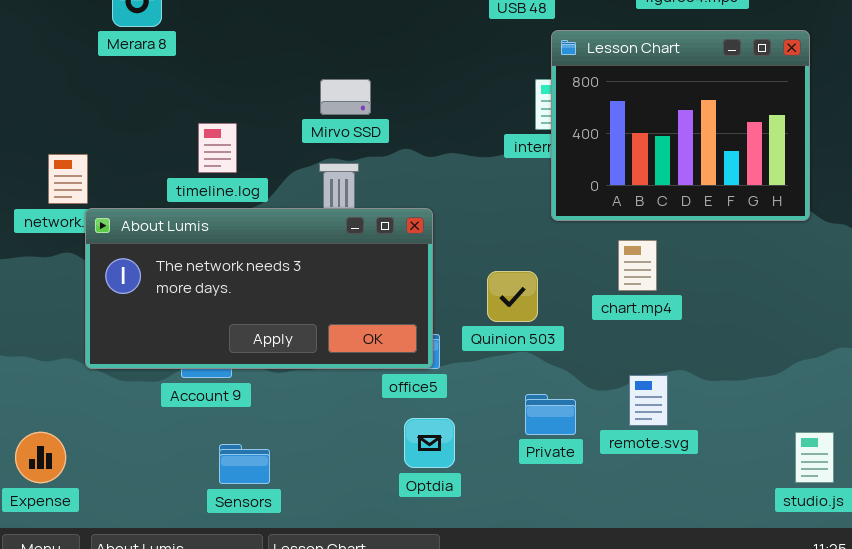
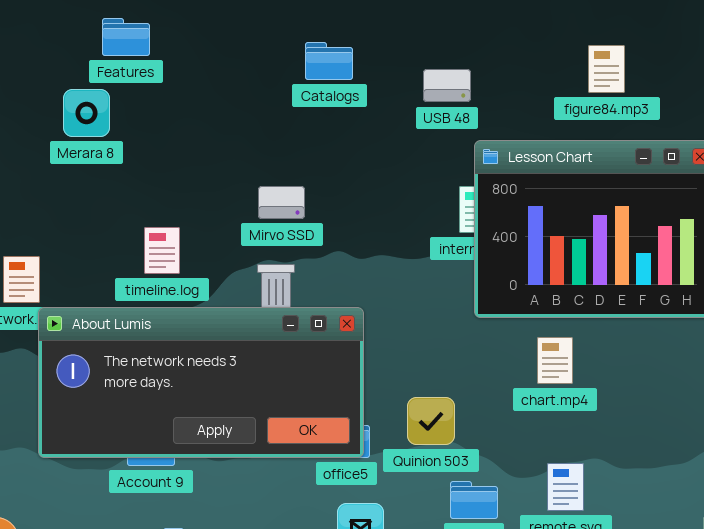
Quinion 503: [487,271,538,322] -> [407,397,455,445], moved

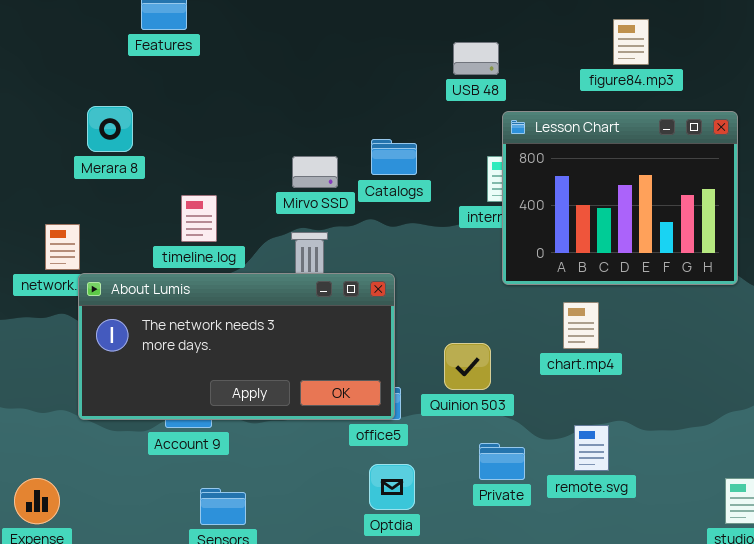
Catalogs: [305,42,353,80] -> [371,139,417,175], moved
Merara 8: [63,89,110,137] -> [87,106,133,152], moved
Quinion 503: [407,397,455,445] -> [444,343,491,390], moved

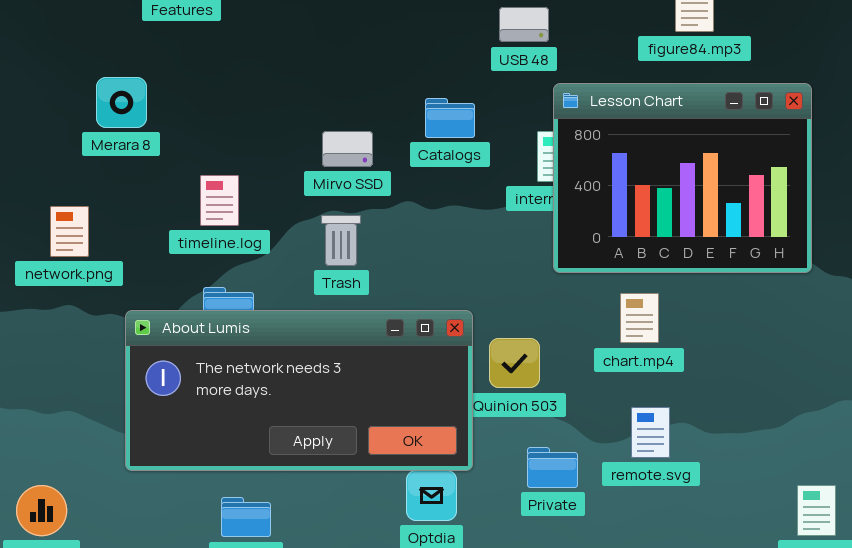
Catalogs: [371,139,417,175] -> [425,98,475,138], moved
About Lumis: [78,273,395,420] -> [125,310,473,471], moved
remote.svg: [574,425,609,471] -> [631,407,670,458], moved

